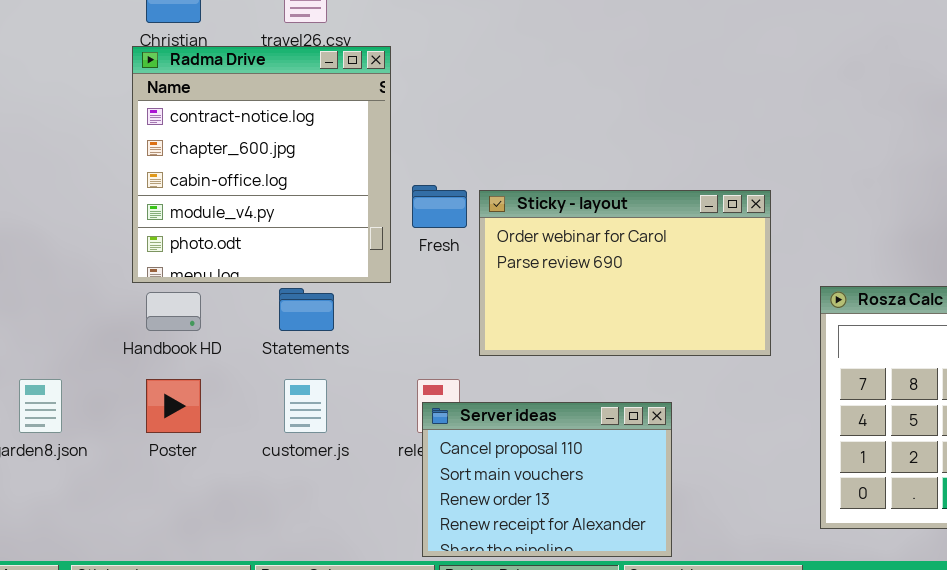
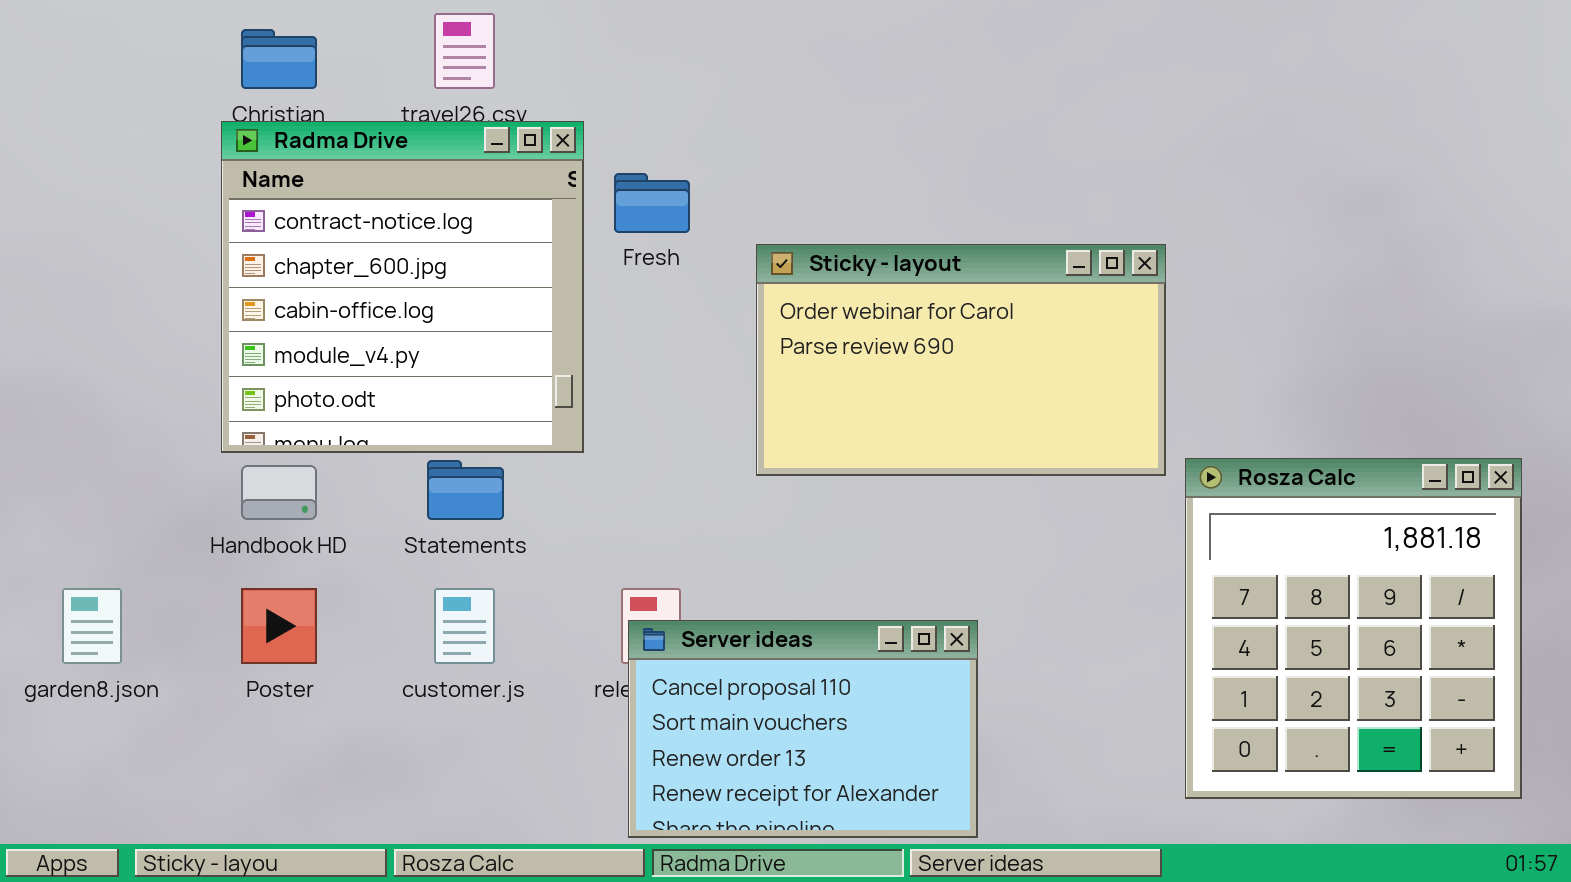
Fresh: [412,185,467,228] -> [614,173,690,233], moved
Sticky - layout: [479,190,771,356] -> [756,244,1166,476], moved

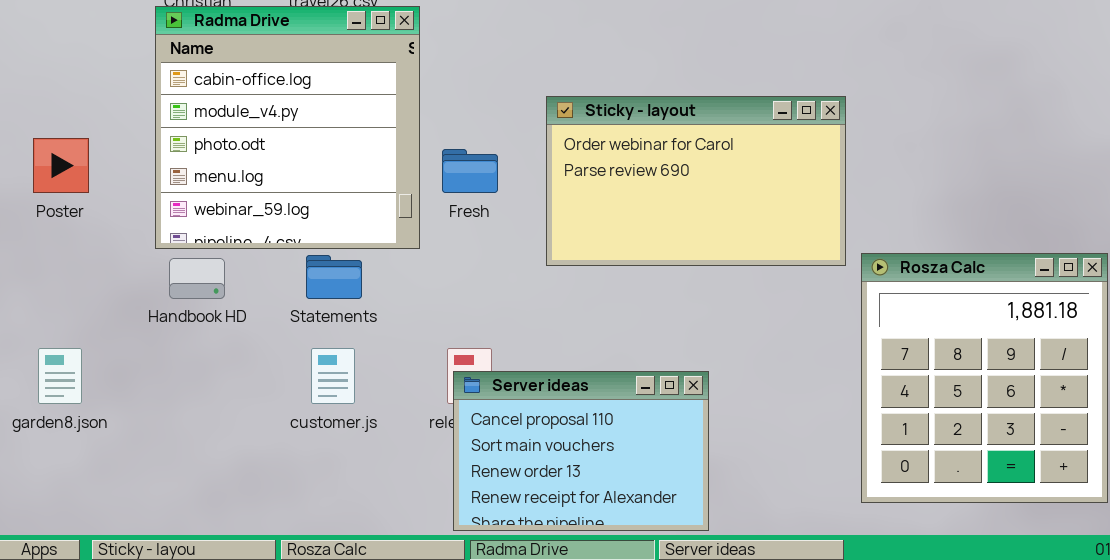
Radma Drive: [221,121,584,453] -> [155,6,420,249], scrolled down 2 rows
Fresh: [614,173,690,233] -> [442,149,498,193], moved
Poster: [241,588,317,664] -> [33,138,89,193], moved

